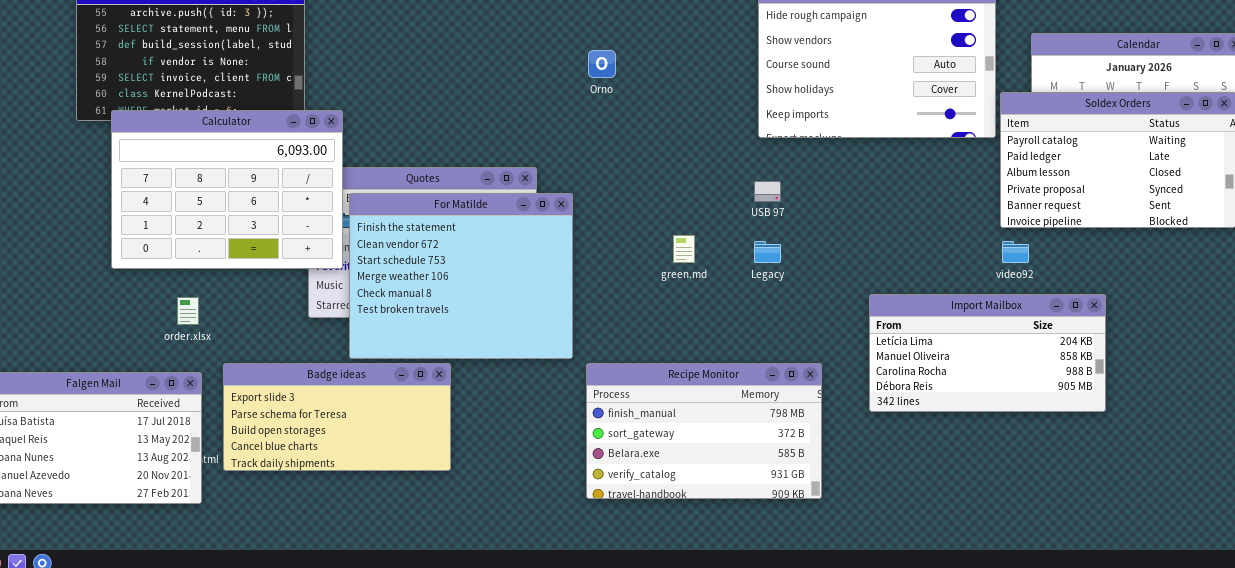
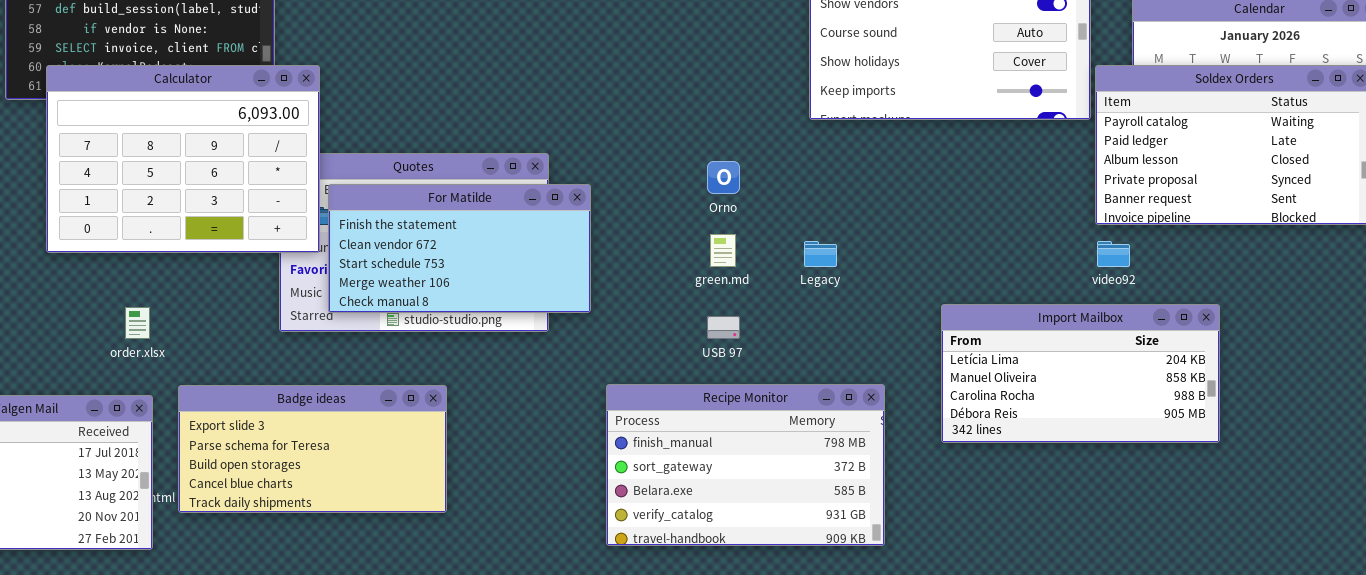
Orno: [588,50,616,78] -> [707,161,740,194], moved
Calculator: [111,110,343,269] -> [46,65,320,253], moved
USB 97: [754,181,781,202] -> [707,316,740,339], moved
For Matilde: [349,193,573,359] -> [328,184,591,313], resized

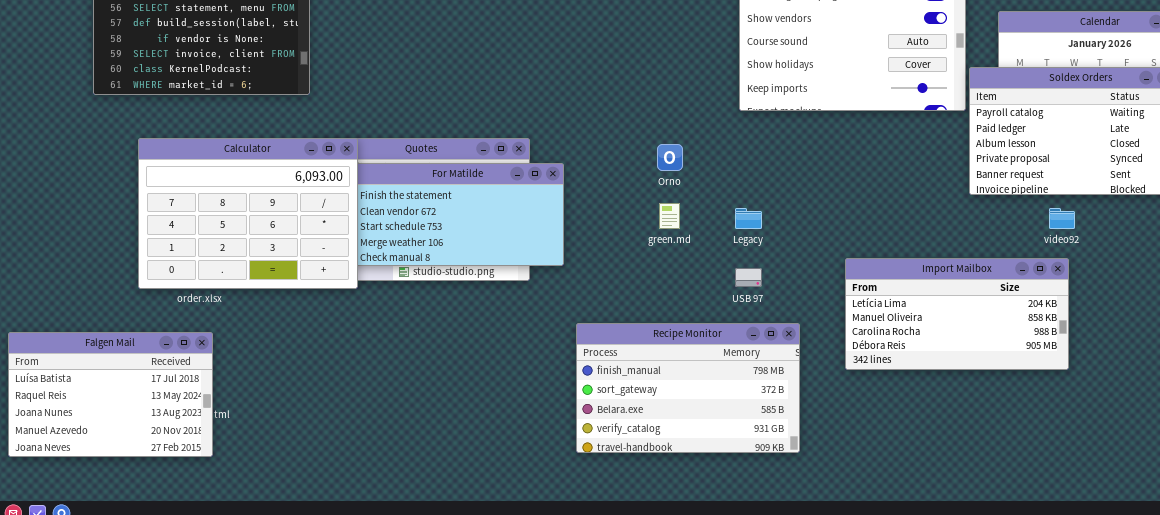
Calculator: [46,65,320,253] -> [138,138,358,289], moved
video92: [1097,241,1130,267] -> [1049,208,1075,229], moved
USB 97: [707,316,740,339] -> [735,268,762,287], moved
Badge ideas: [178,385,447,513] -> none, closed

